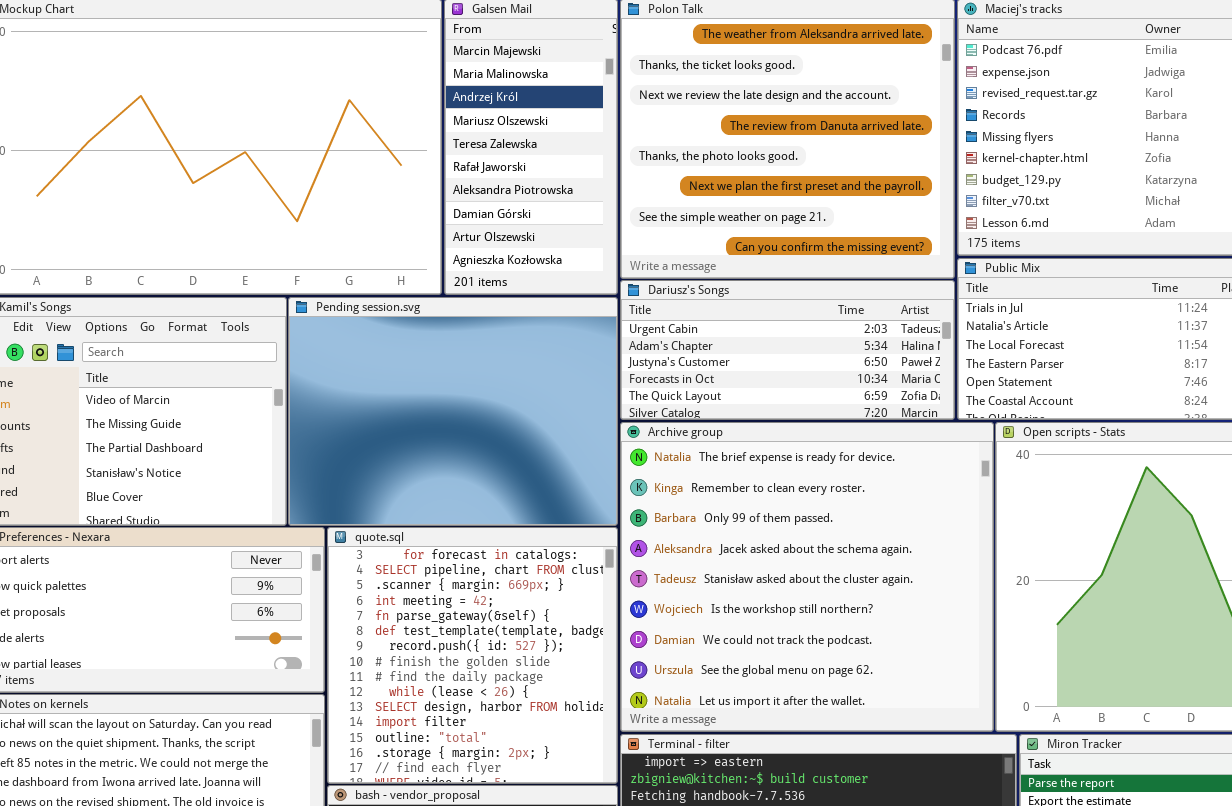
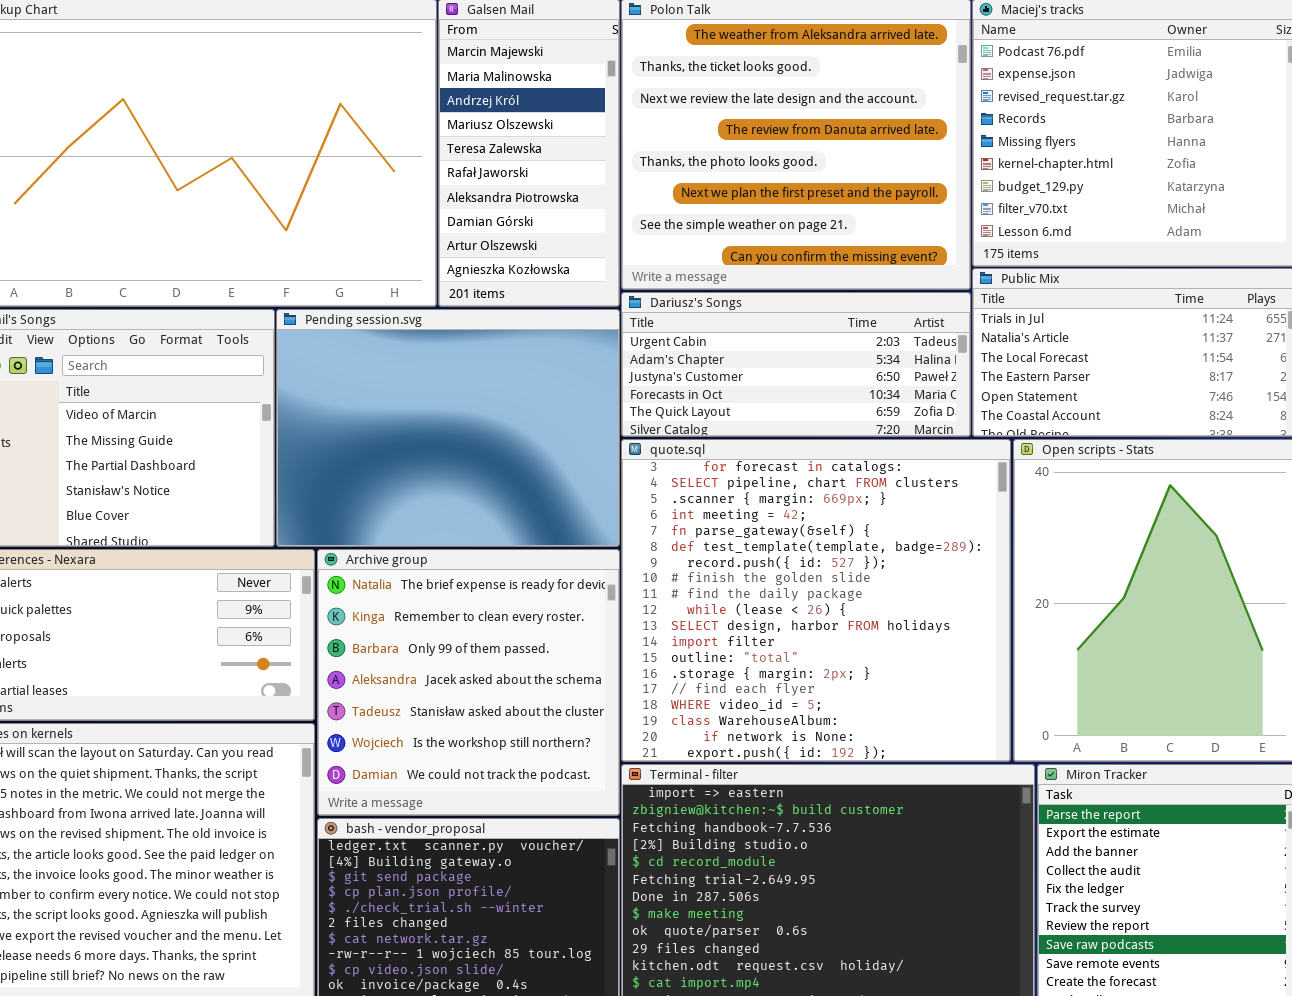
Archive group: [620,422,994,732] -> [317,549,620,816], moved, resized
quote.sql: [327,527,618,784] -> [621,439,1011,762], moved, resized

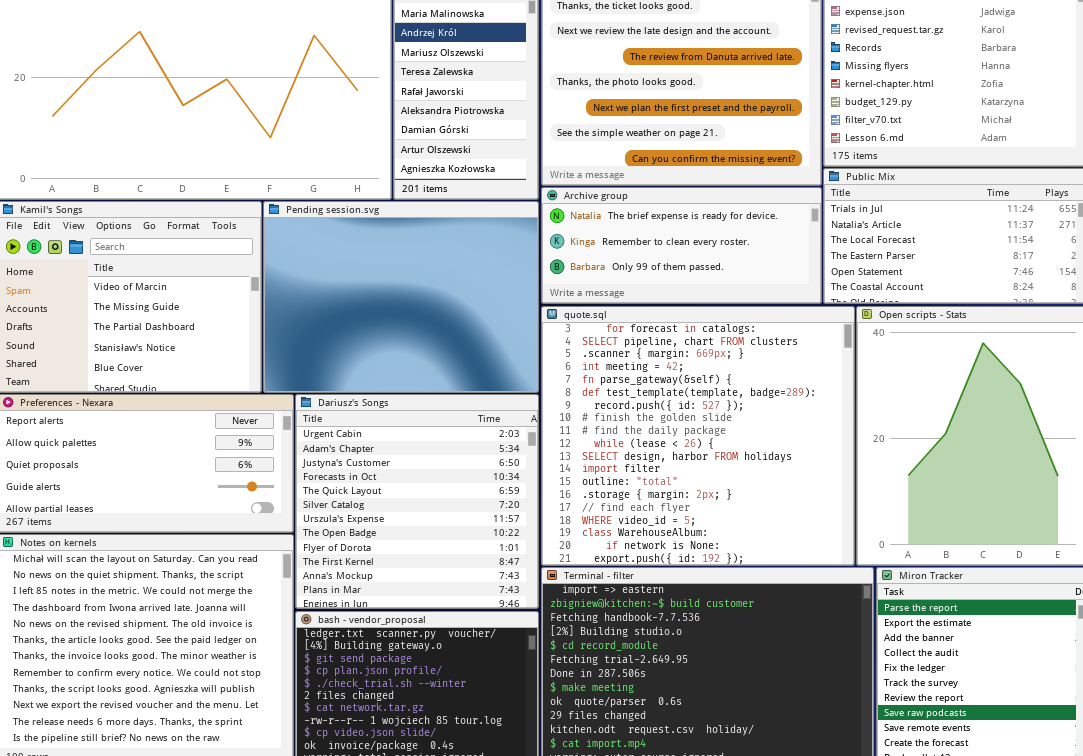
Dariusz's Songs: [621,292,971,437] -> [295,394,539,609], moved, resized
Archive group: [317,549,620,816] -> [541,187,822,304], moved, resized

